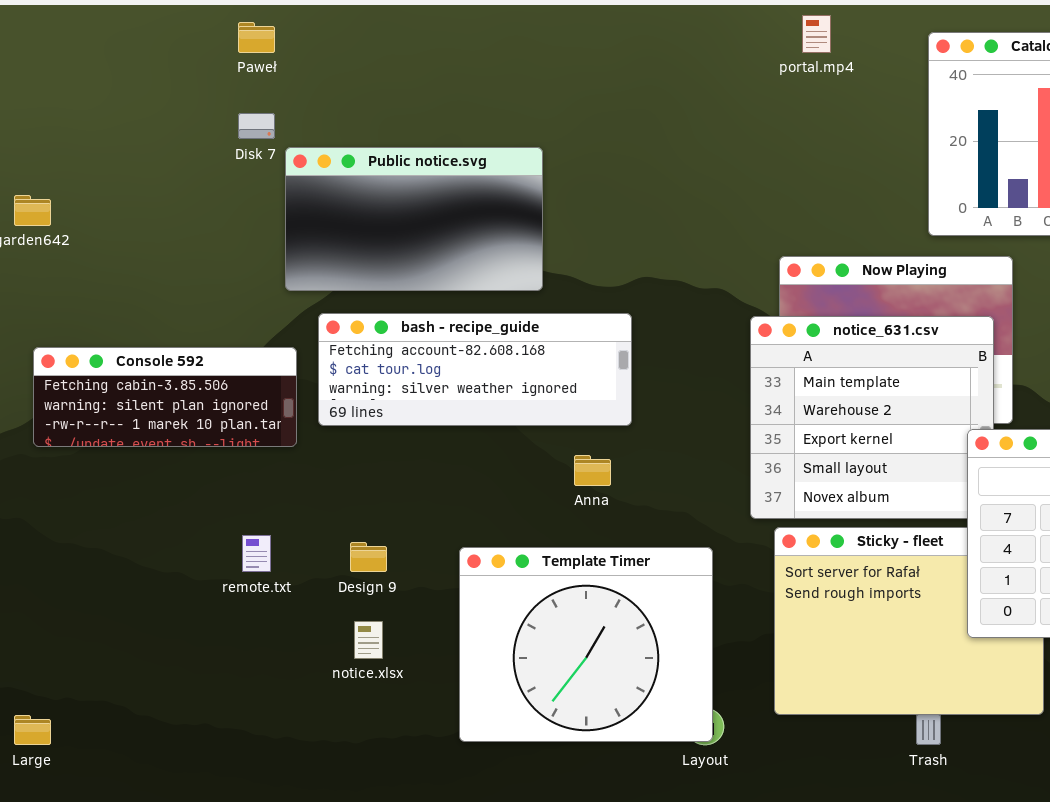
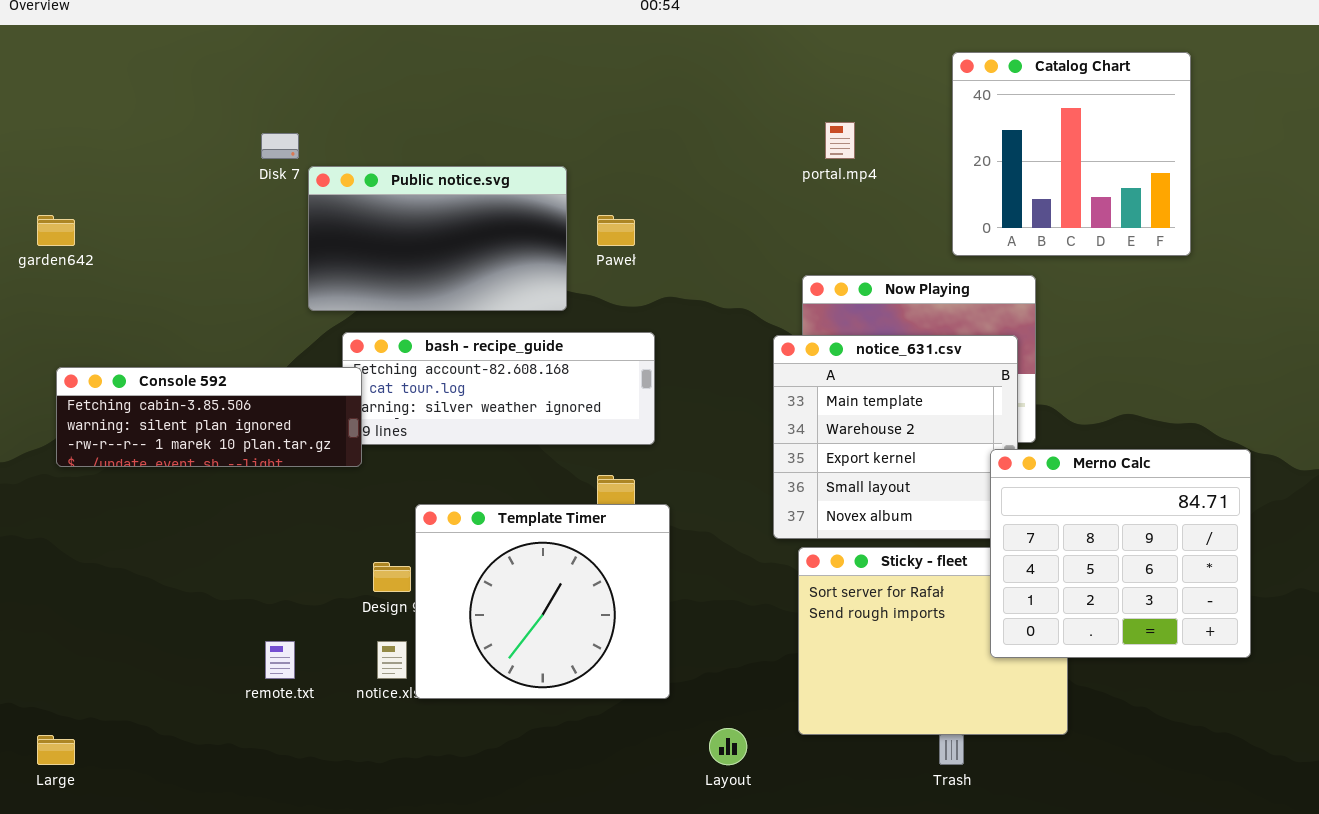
portal.mp4: [802,15,831,53] -> [825,122,855,159], moved
Paweł: [238,22,275,53] -> [597,215,635,246], moved
Console 592: [33,347,297,447] -> [56,367,362,467], resized
remote.txt: [242,535,271,572] -> [265,641,295,679], moved
Template Timer: [459,547,713,742] -> [415,504,670,699], moved

